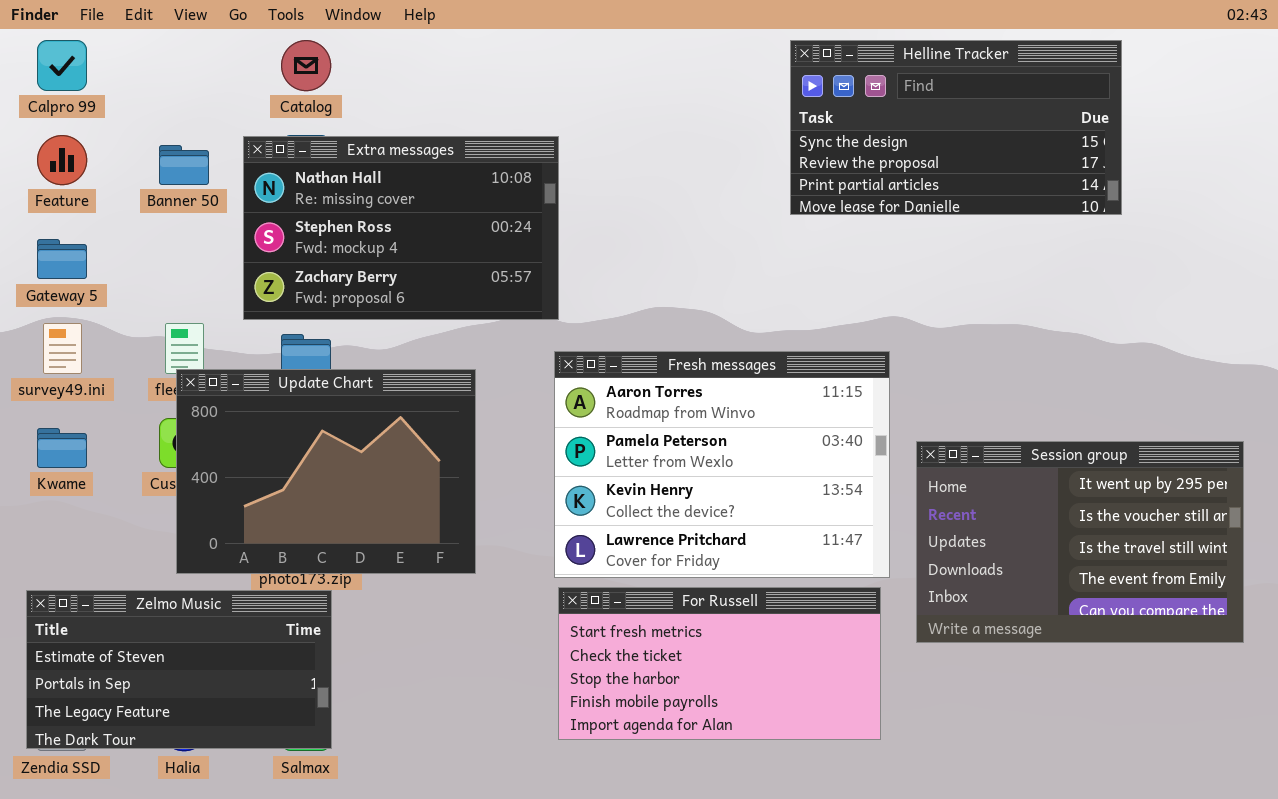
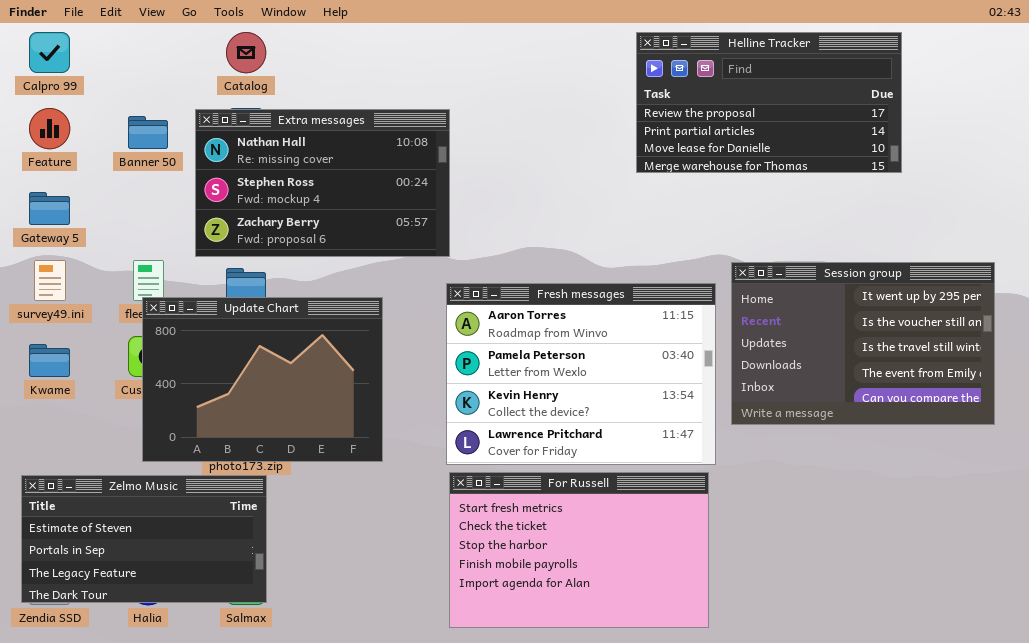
Helline Tracker: [790,40,1122,215] -> [636,32,902,173], scrolled down 1 row
Session group: [916,441,1244,643] -> [731,262,995,425], moved
For Russell: [558,587,881,740] -> [449,472,709,628], resized

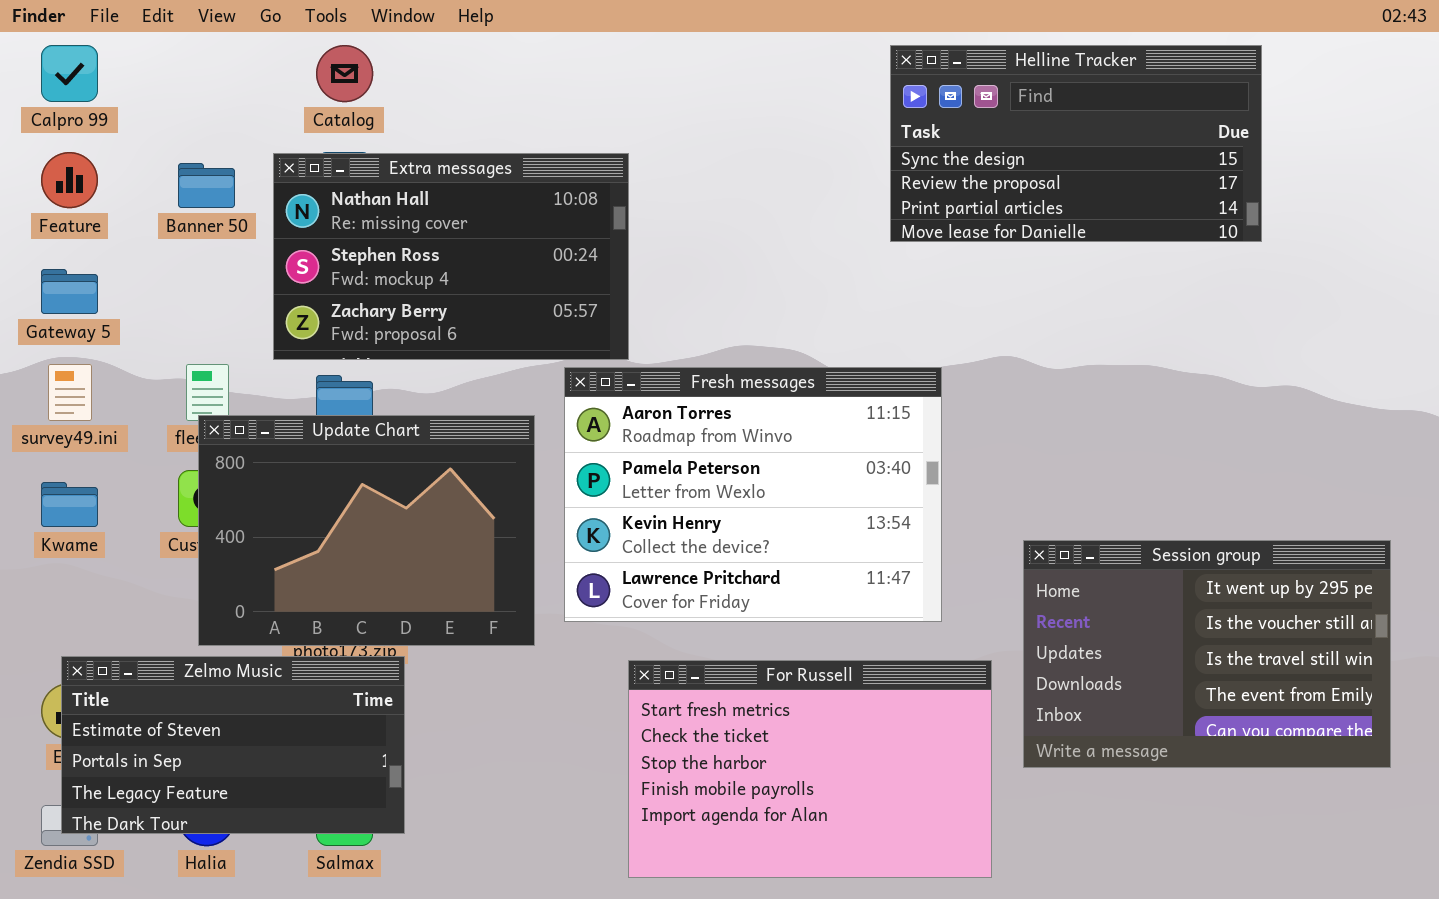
Helline Tracker: [636,32,902,173] -> [890,45,1262,242], scrolled up 1 row
Session group: [731,262,995,425] -> [1023,540,1391,768], moved
Fresh messages: [446,283,716,465] -> [564,367,942,622], moved
Zelmo Music: [21,475,267,603] -> [61,656,405,834], moved

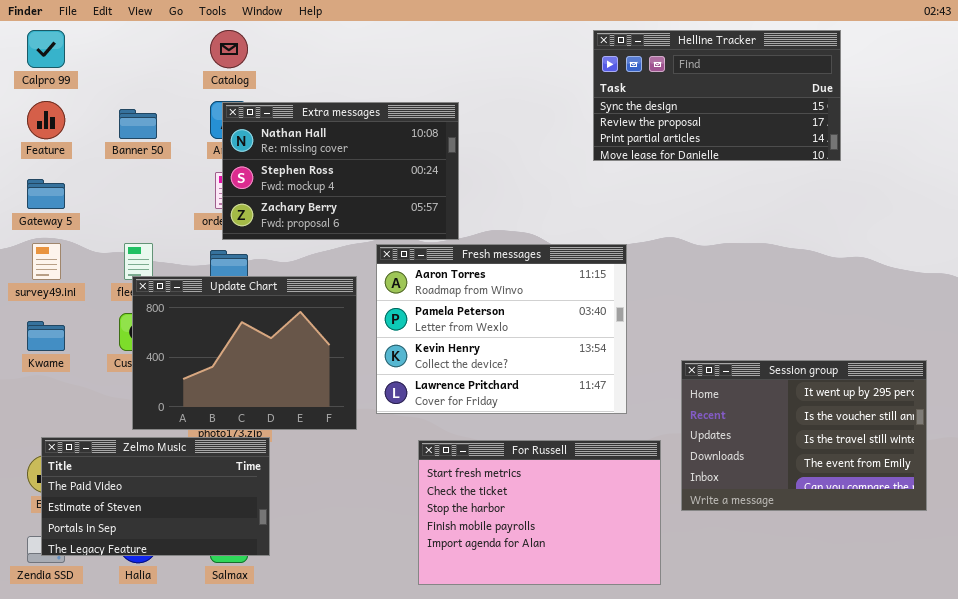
Extra messages: [273,153,629,360] -> [222,102,459,240], moved
Zelmo Music: [61,656,405,834] -> [41,437,270,556], scrolled up 1 row

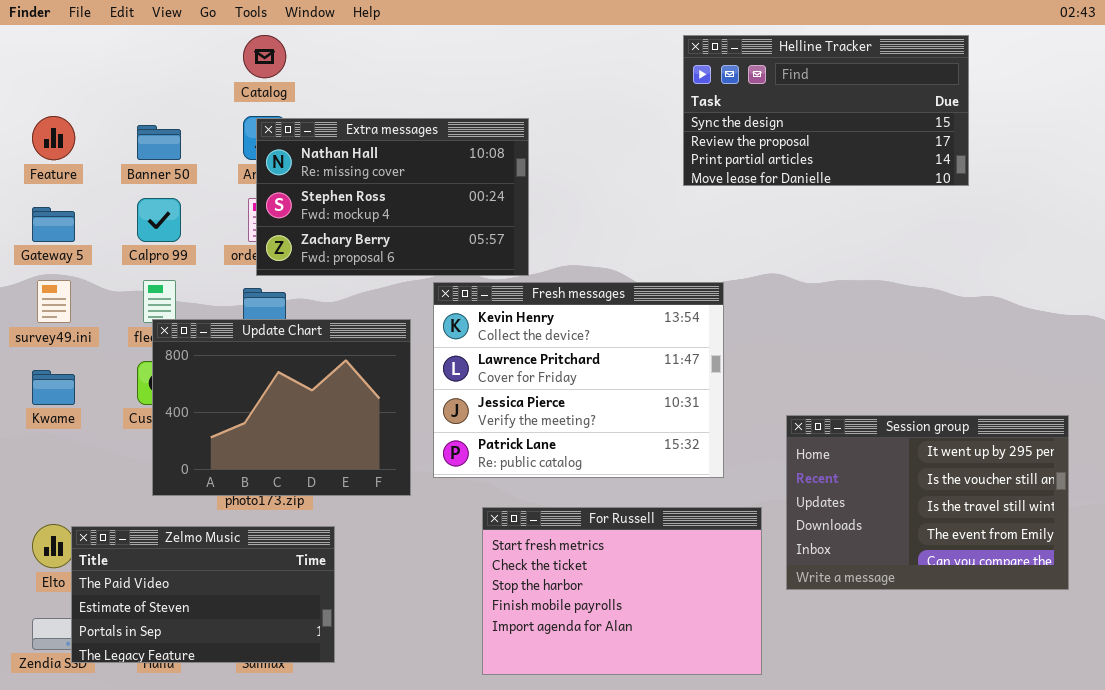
Calpro 99: [27,30,65,68] -> [137,198,181,242], moved
Fresh messages: [376,244,627,414] -> [433,282,724,478], scrolled down 2 rows
Zelmo Music: [41,437,270,556] -> [71,526,335,663], moved

